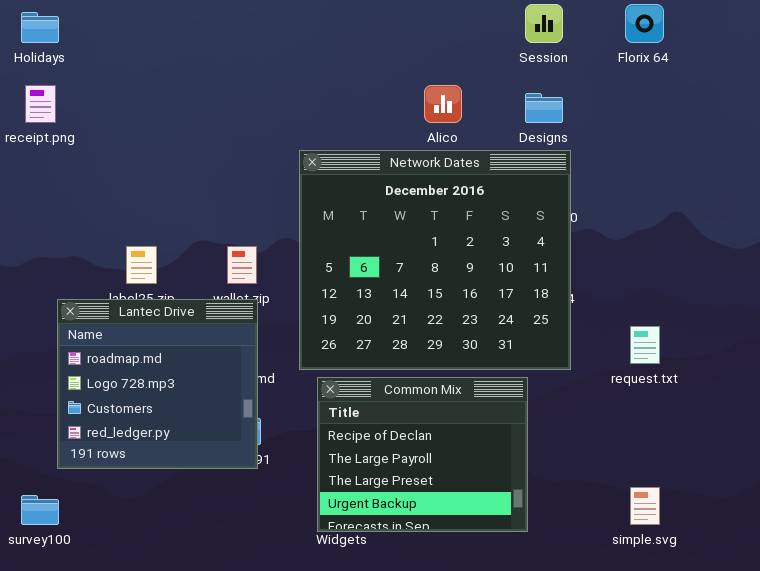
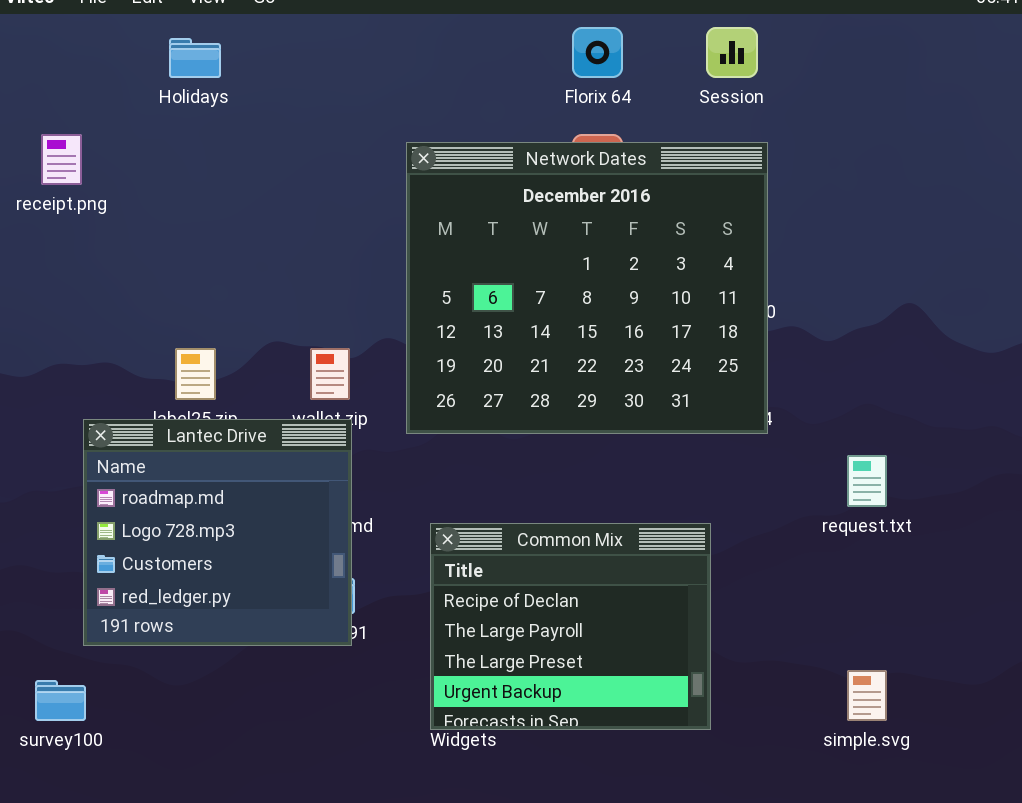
Florix 64: [625,4,664,43] -> [572,27,623,78], moved
Holidays: [21,12,59,43] -> [169,38,221,78], moved
Network Dates: [299,150,571,370] -> [406,142,768,434], moved

